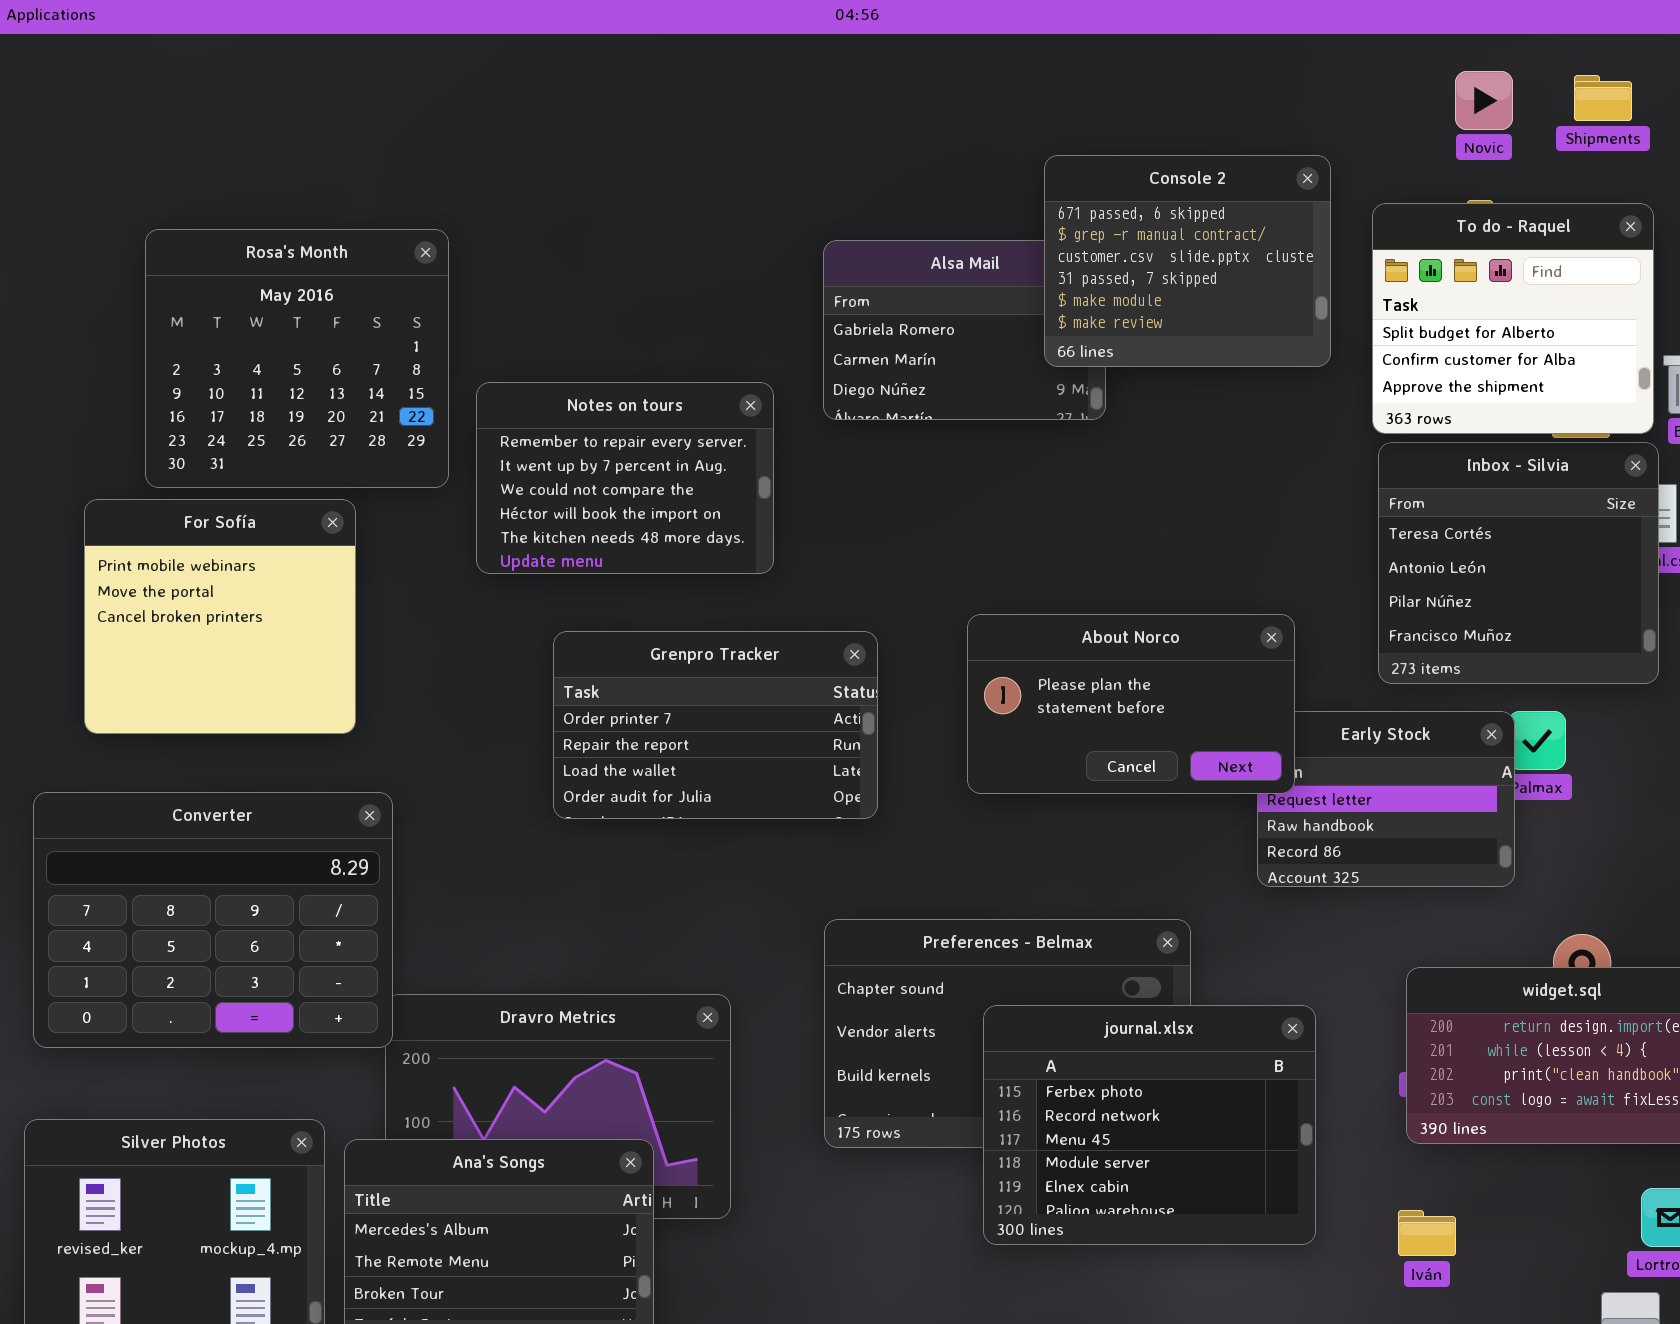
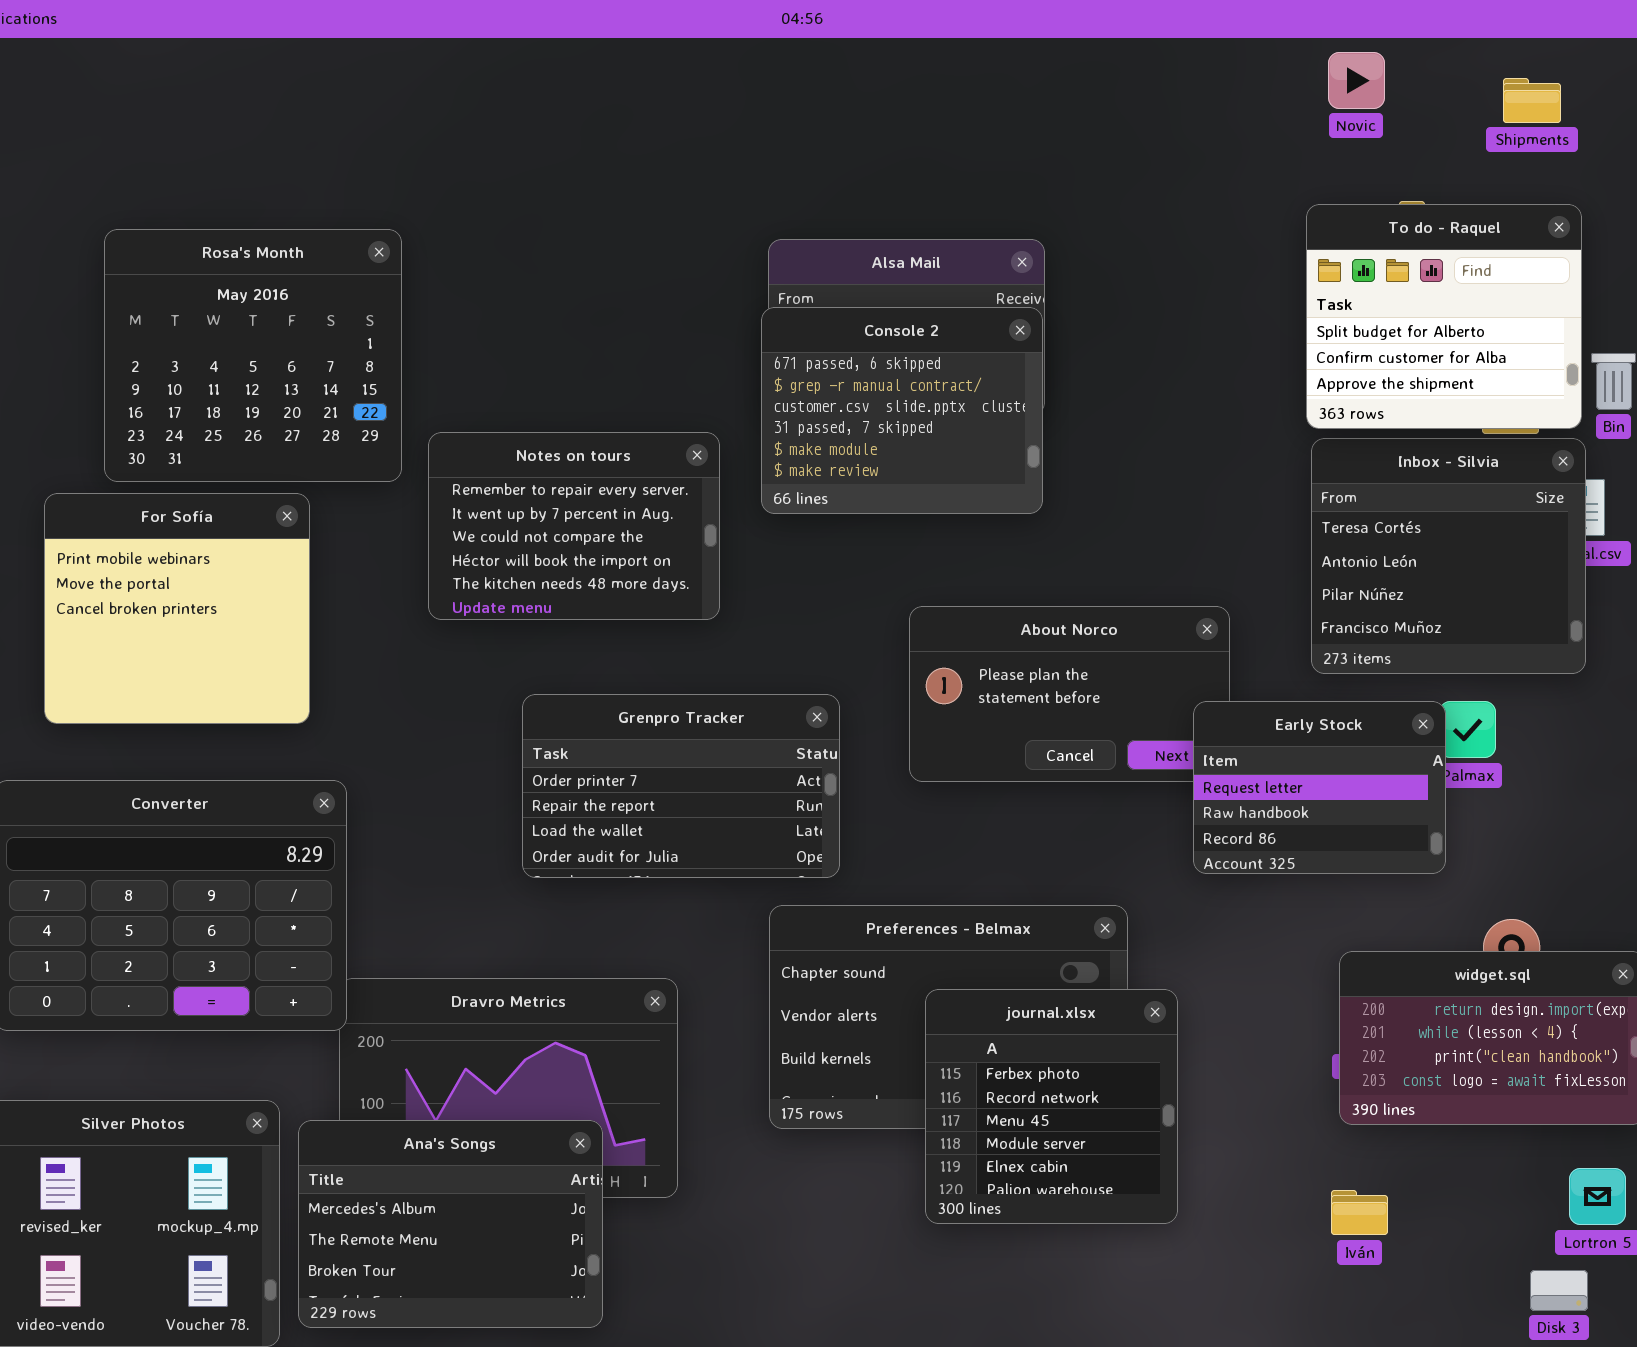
Novic: [1455,71,1513,130] -> [1328,52,1385,109], moved
Console 2: [1044,155,1331,367] -> [761,307,1043,514], moved
Notes on tours: [476,382,774,574] -> [428,432,720,620], moved
Grenpro Tracker: [553,631,878,819] -> [522,694,840,878], moved
Early Stock: [1257,711,1515,887] -> [1193,701,1446,874], raised
journal.xlsx: [983,1005,1316,1245] -> [925,989,1178,1224], resized

